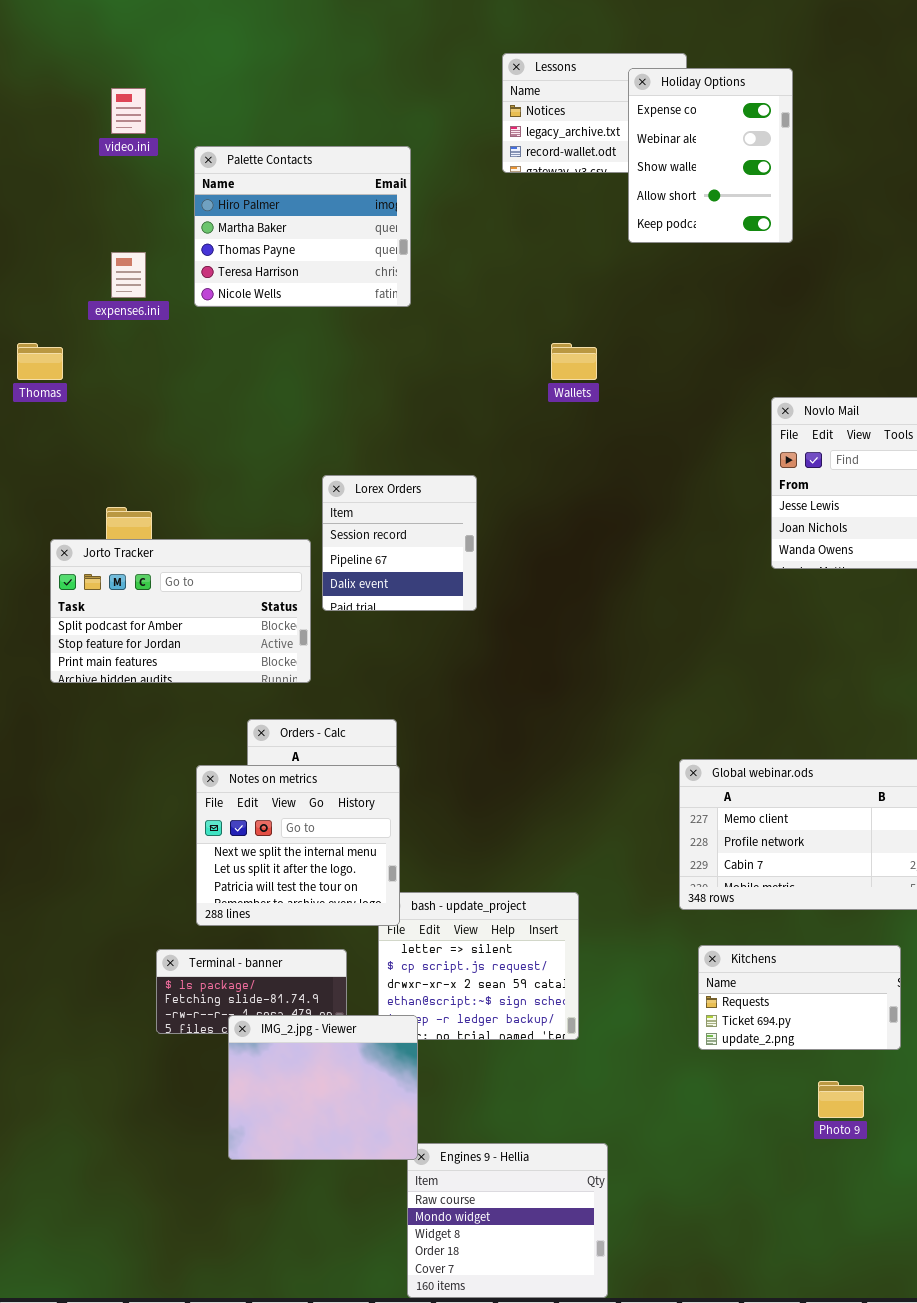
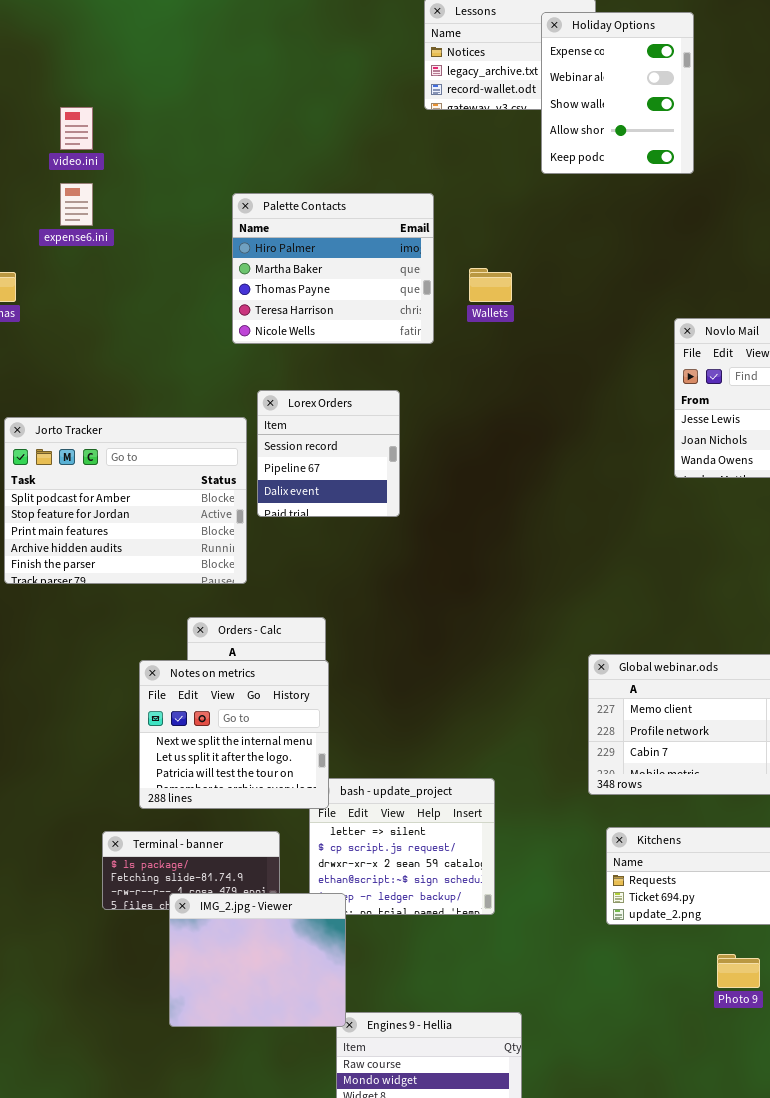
video.ini: [111,88,146,134] -> [60,107,93,150], moved
Palette Contacts: [194,146,411,307] -> [232,193,434,344], moved
Jorto Tracker: [50,539,311,683] -> [4,417,247,584], resized

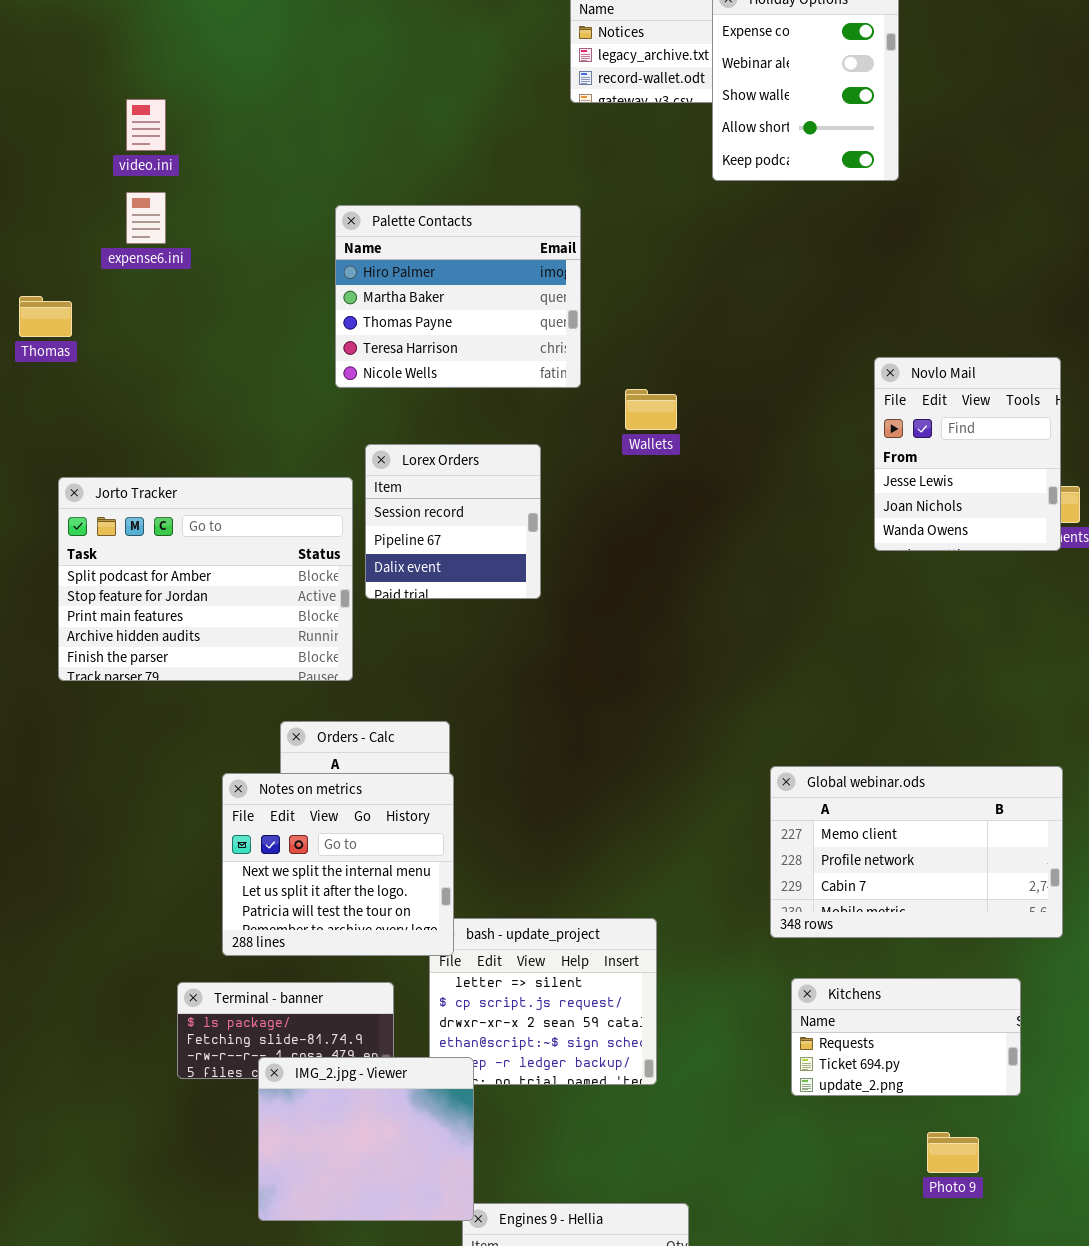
Wallets: [469,268,512,302] -> [625,389,677,430], moved

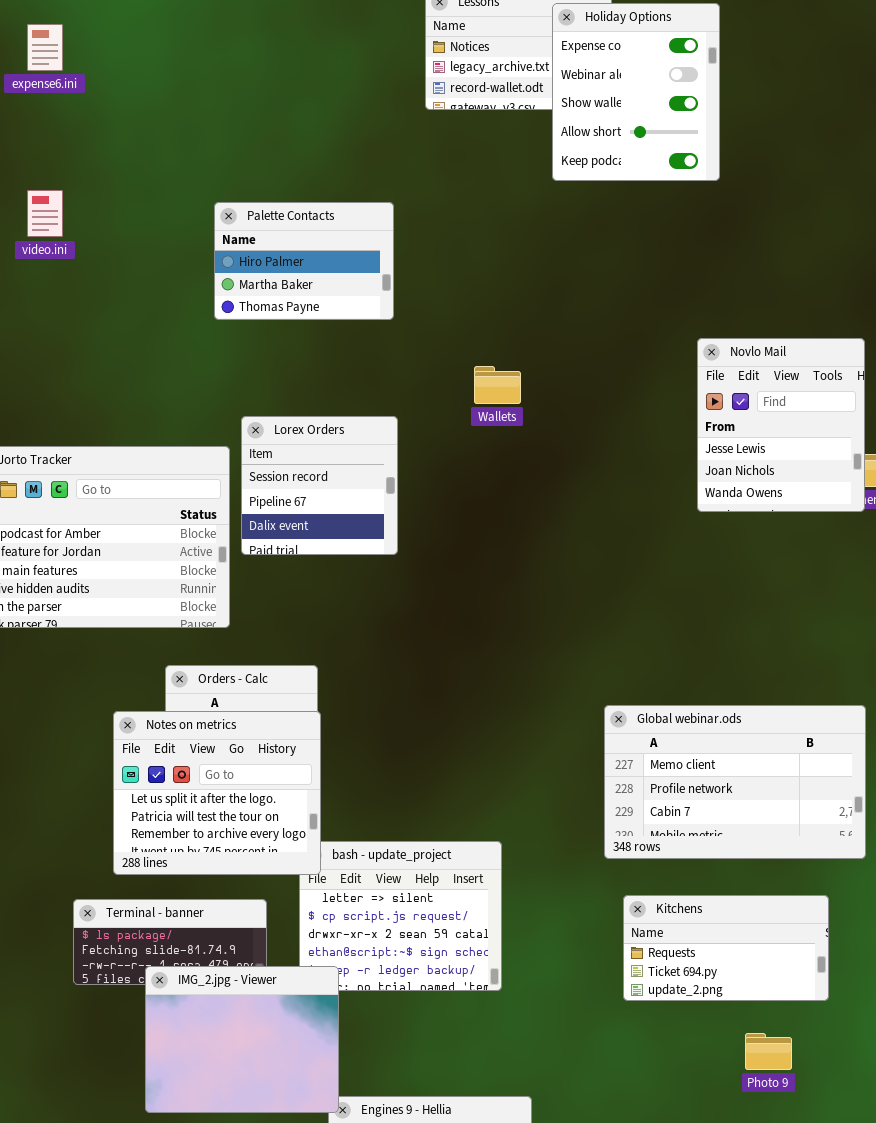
video.ini: [126,99,166,151] -> [27,190,63,237], moved
expense6.ini: [126,192,166,244] -> [27,24,63,71], moved
Palette Contacts: [335,205,581,388] -> [214,202,394,320], resized
Notes on metrics: [222,773,454,956] -> [113,711,321,875], scrolled down 1 row

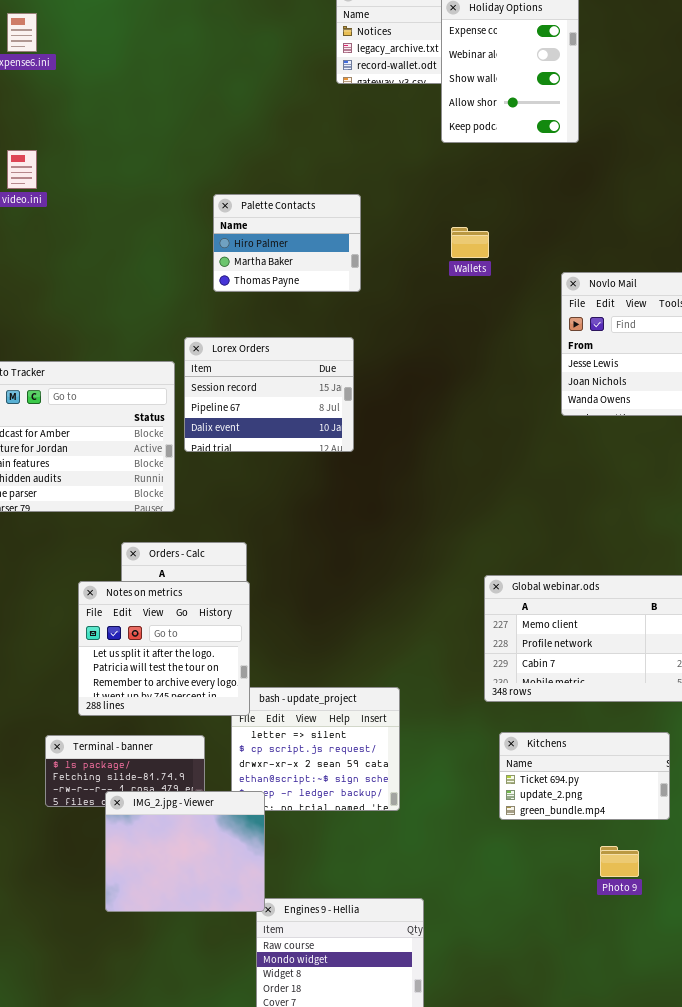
Palette Contacts: [214,202,394,320] -> [213,194,361,292], moved
Wallets: [474,366,521,404] -> [451,227,489,258], moved
Lorex Orders: [241,416,398,555] -> [184,337,354,452], resized
Kitchens: [623,895,829,1001] -> [499,732,670,820], scrolled down 1 row

